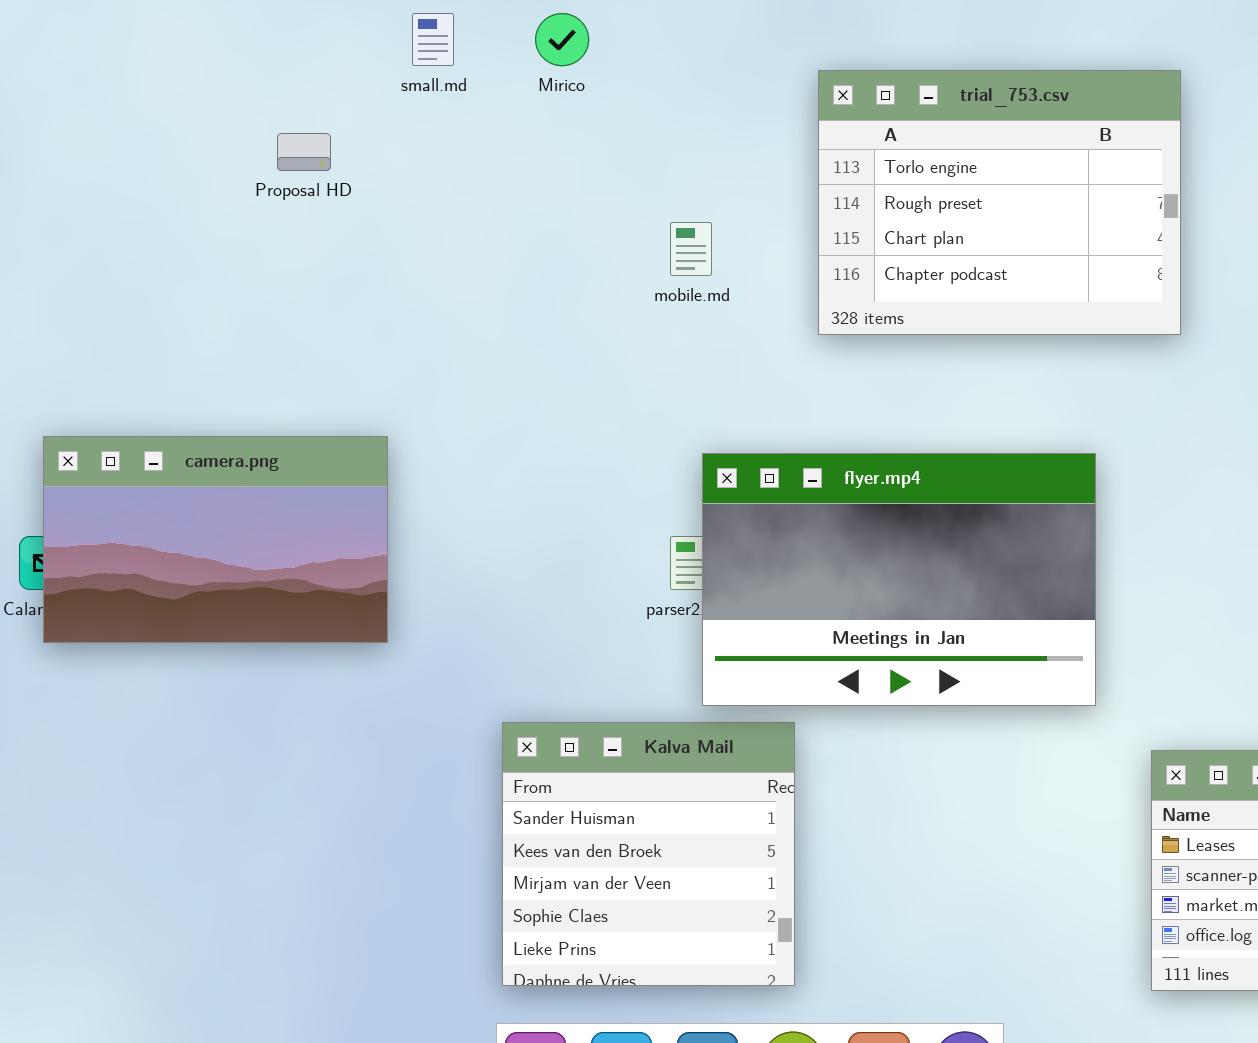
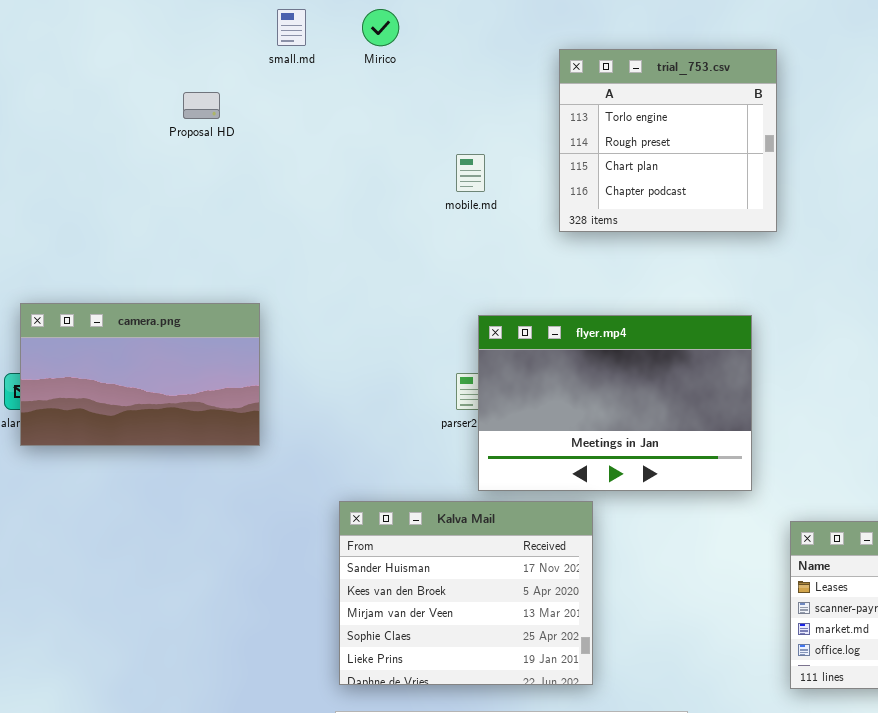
trial_753.csv: [818,70,1181,335] -> [559,49,777,232], resized
Kalva Mail: [502,722,795,986] -> [339,501,593,685], resized

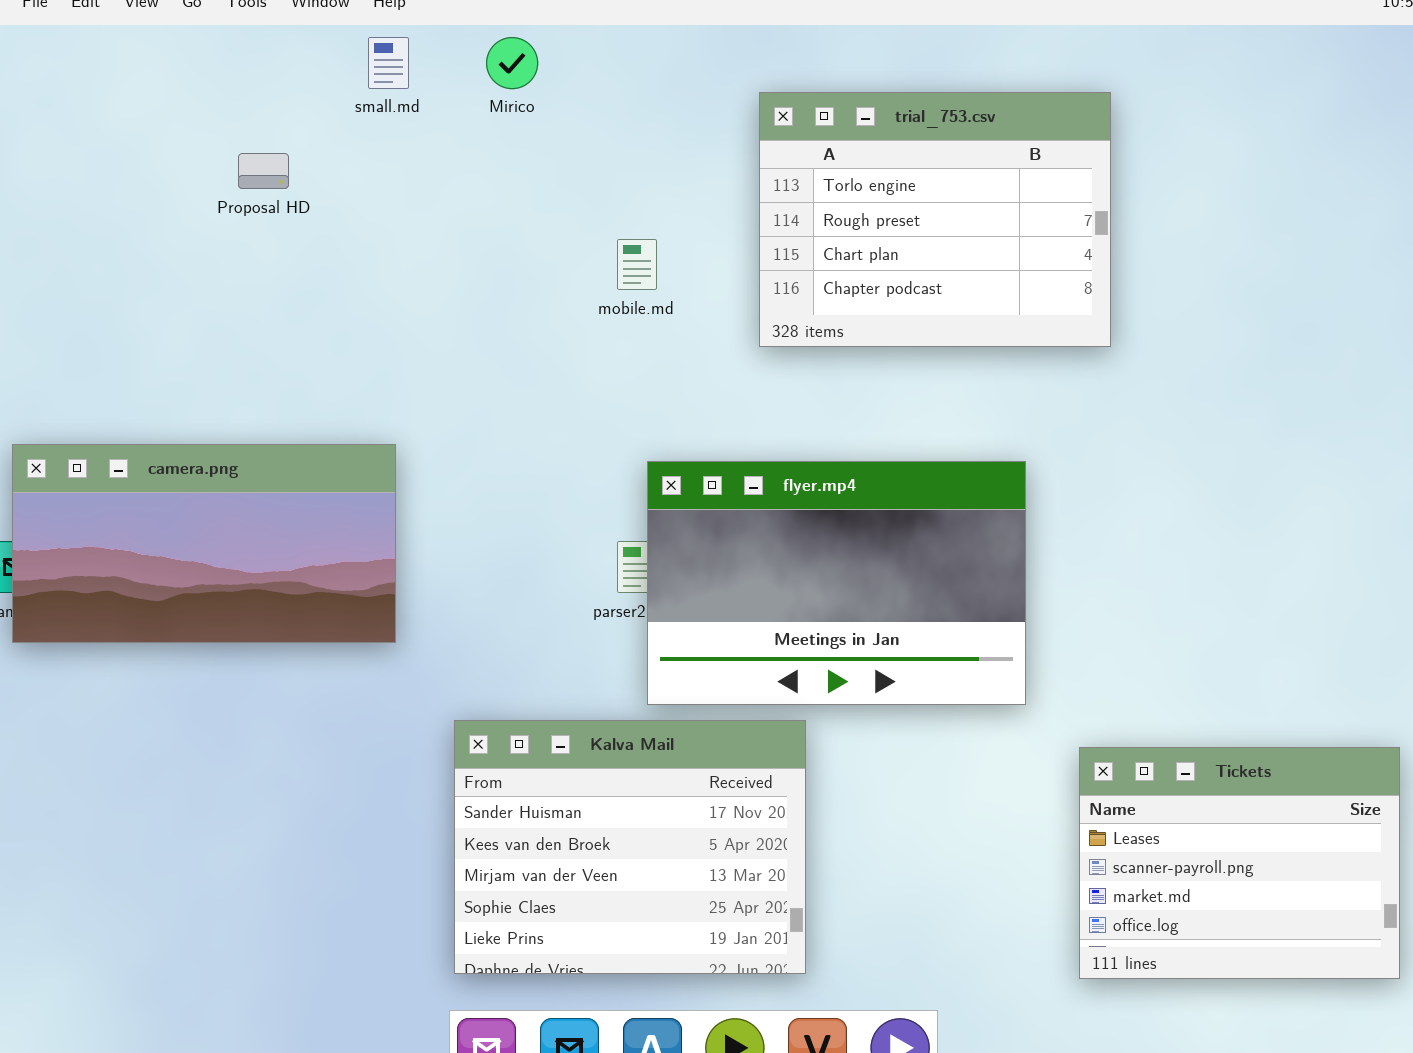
trial_753.csv: [559,49,777,232] -> [759,92,1111,347], resized
camera.png: [20,303,260,446] -> [12,444,396,643], resized

